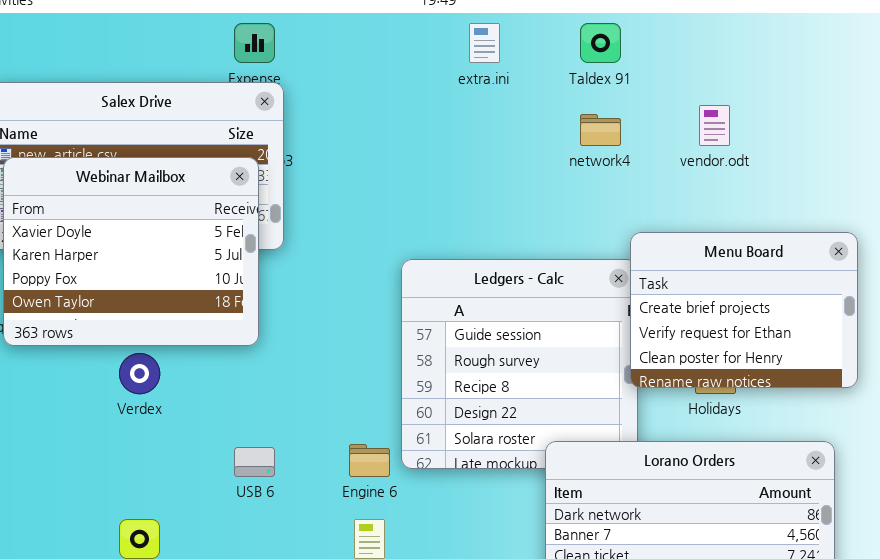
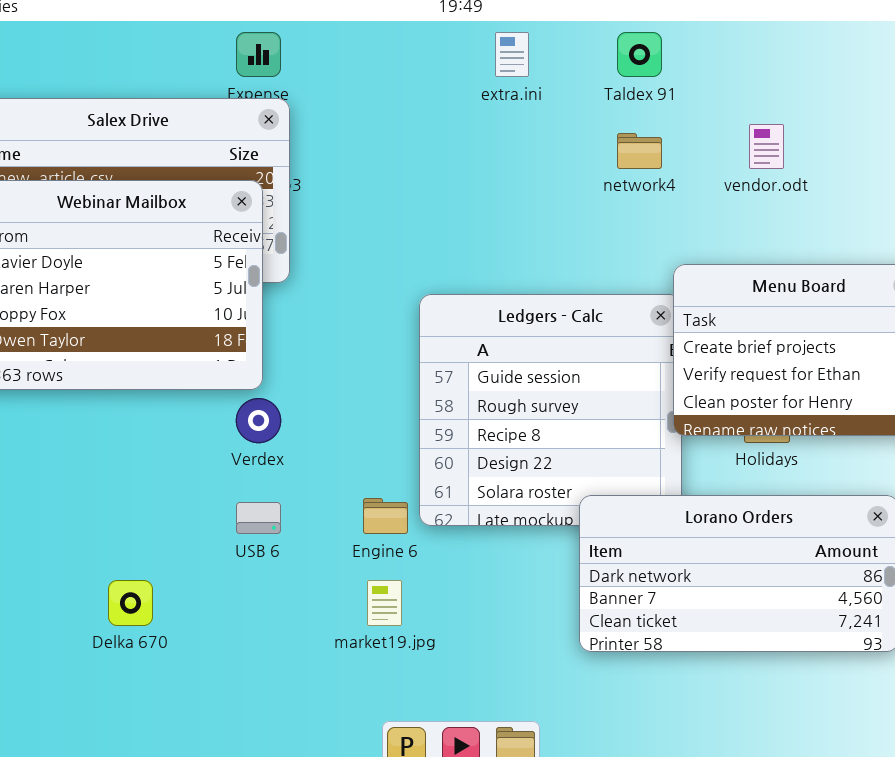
Verdex: [119,353,160,394] -> [236,398,281,443], moved

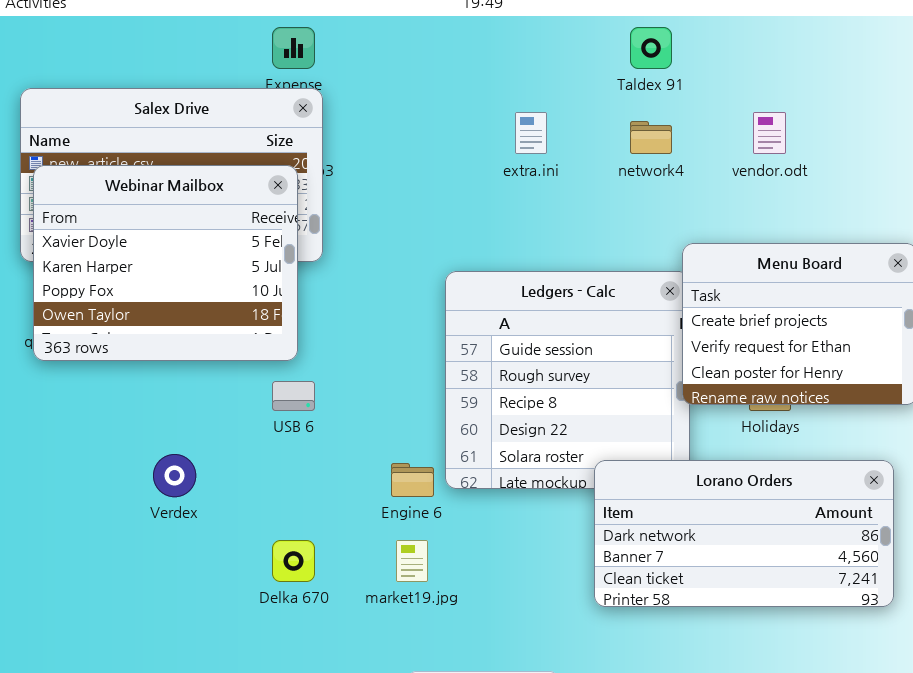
extra.ini: [495,32,529,77] -> [515,112,547,154], moved
Verdex: [236,398,281,443] -> [153,454,196,497], moved
USB 6: [236,502,281,534] -> [272,381,315,411], moved
Delka 670: [108,580,153,626] -> [272,540,315,582], moved

